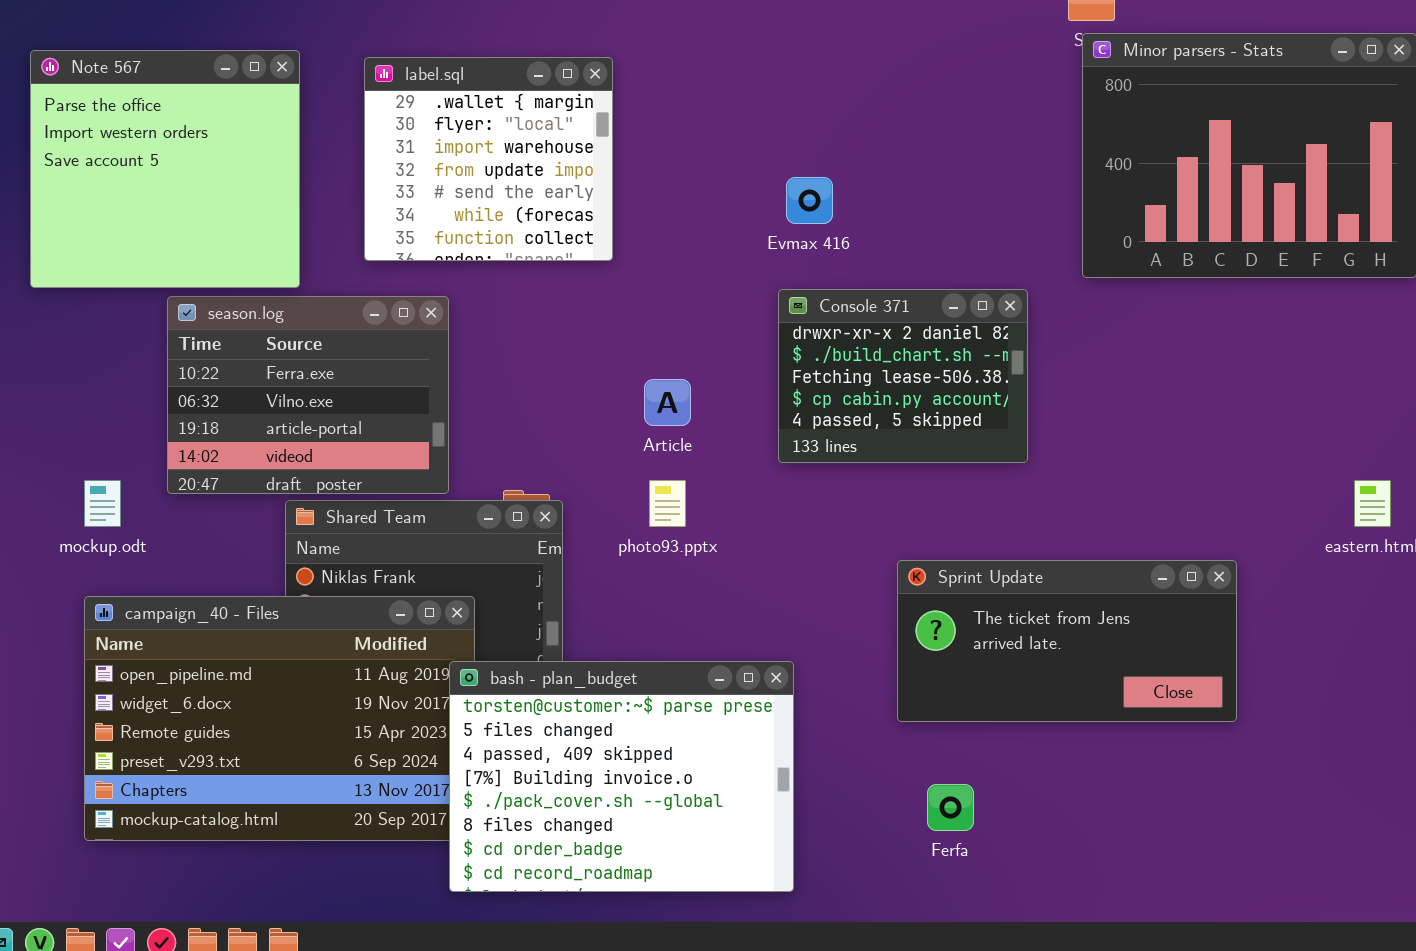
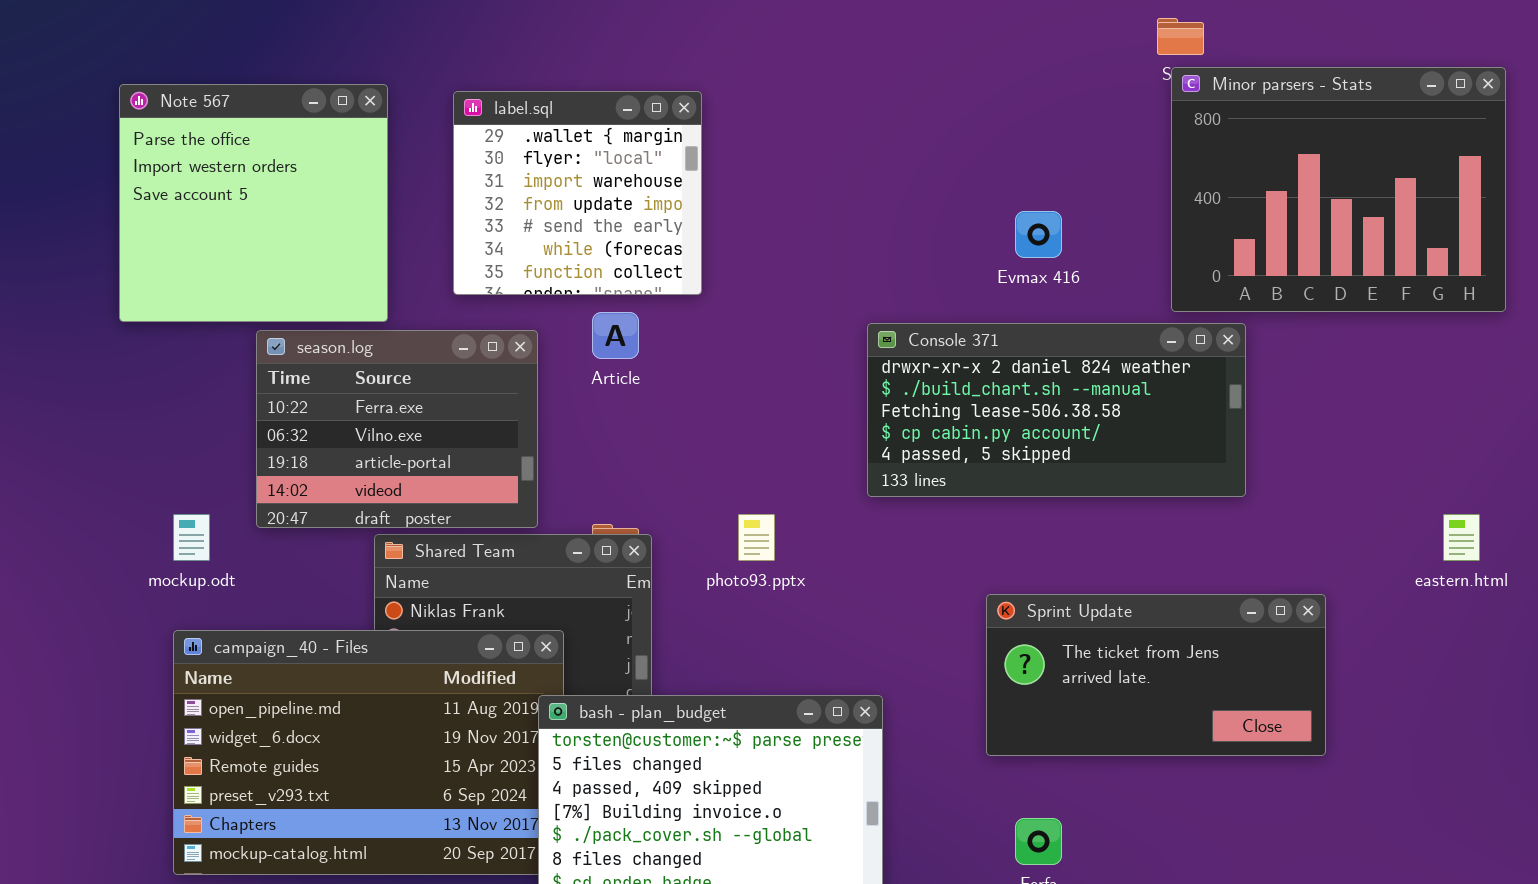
Evmax 416: [786,177,833,224] -> [1015,211,1062,258], moved
Console 371: [778,289,1028,463] -> [867,323,1246,497], resized
Article: [644,379,691,426] -> [592,312,639,359], moved

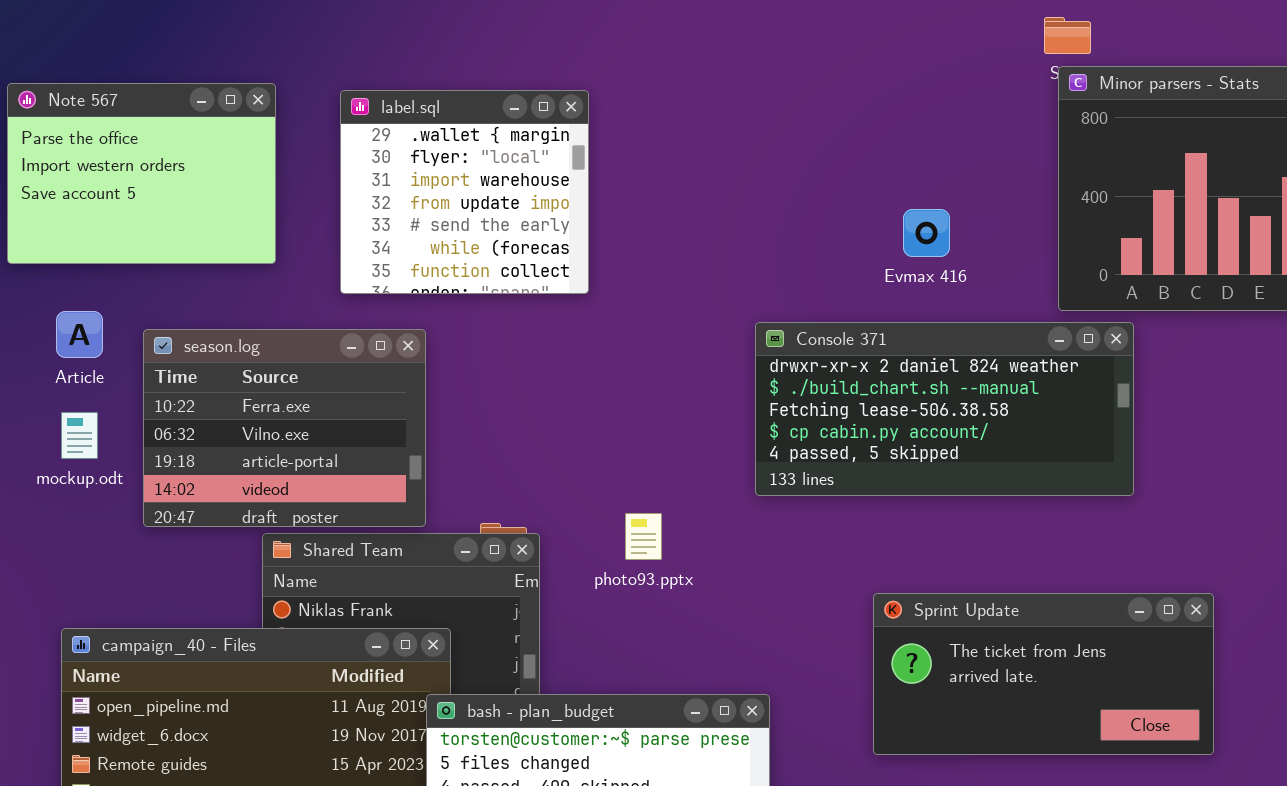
Note 567: [119,84,388,322] -> [7,83,276,264], resized
Article: [592,312,639,359] -> [56,311,103,358], moved
mockup.odt: [173,514,210,561] -> [61,412,98,459], moved

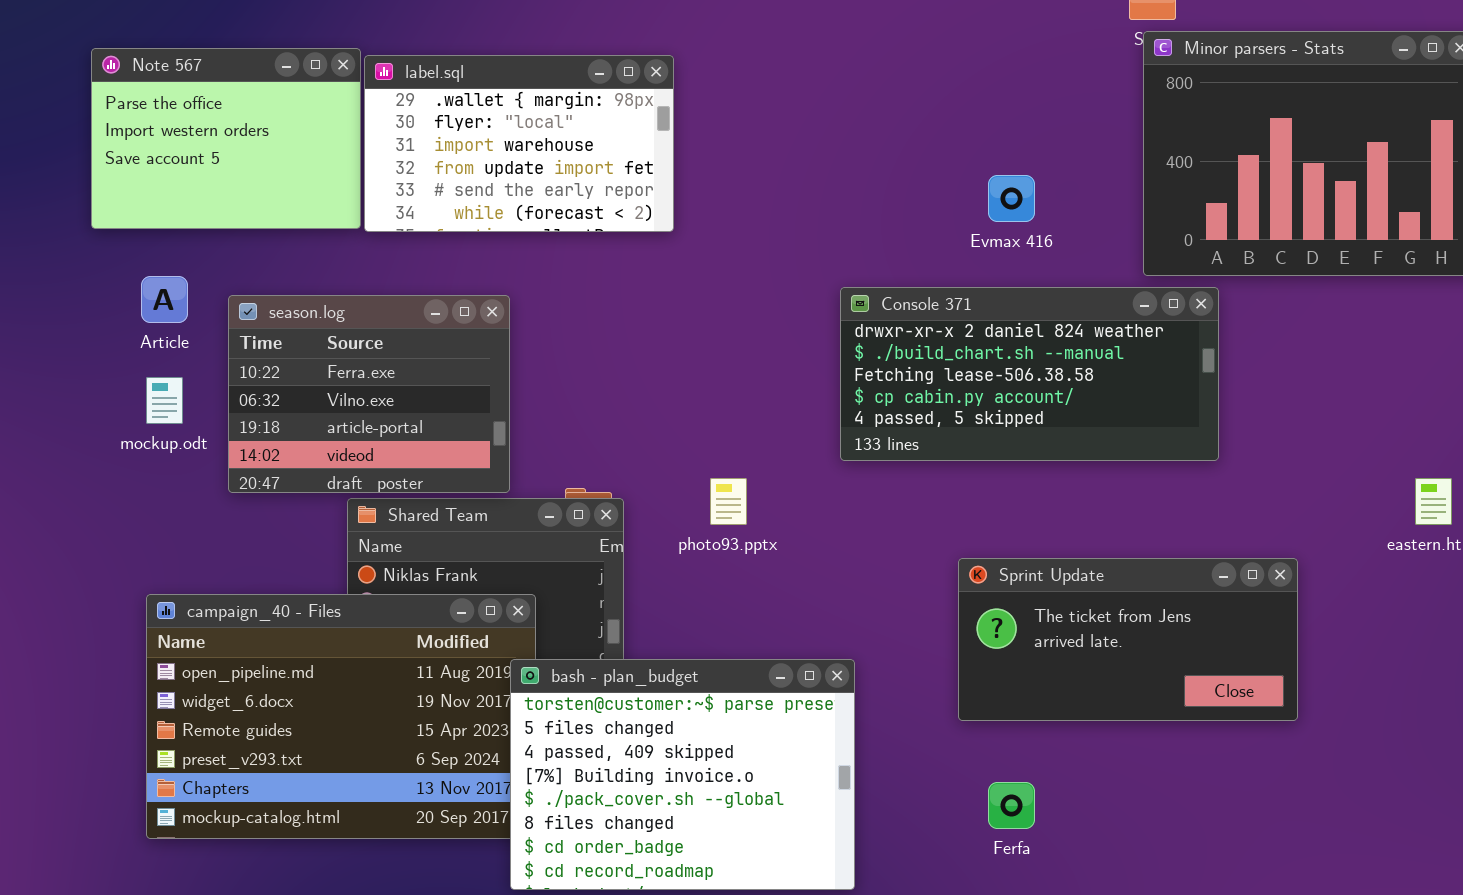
label.sql: [340,90,589,294] -> [364,55,674,232], resized

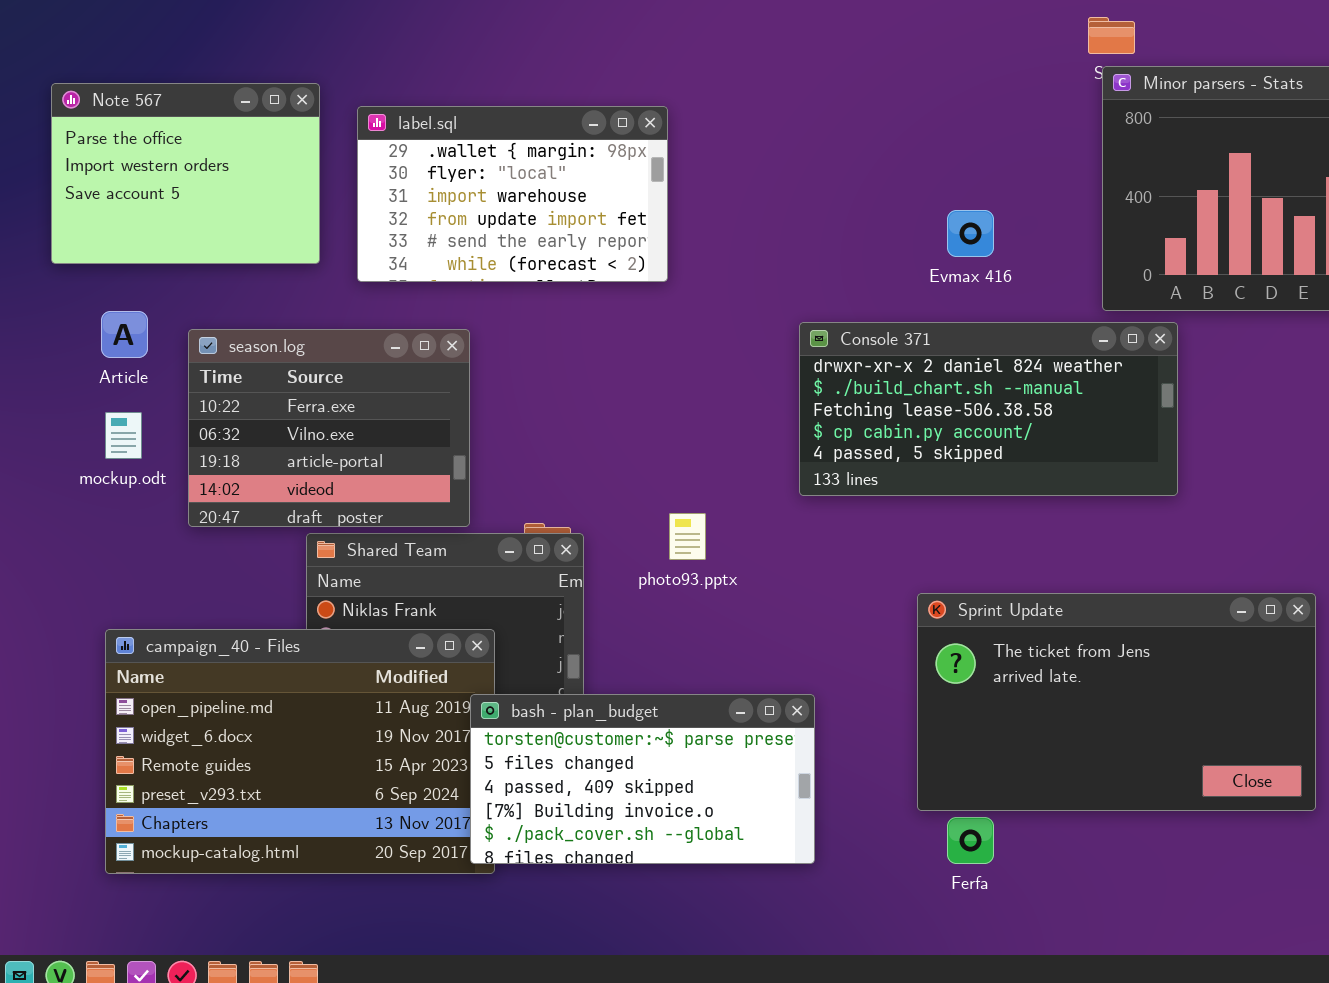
label.sql: [364,55,674,232] -> [357,106,668,282], moved
Sprint Update: [958,558,1298,721] -> [917,593,1316,811], resized
bash - plan_budget: [510,659,855,890] -> [470,694,815,864], resized

